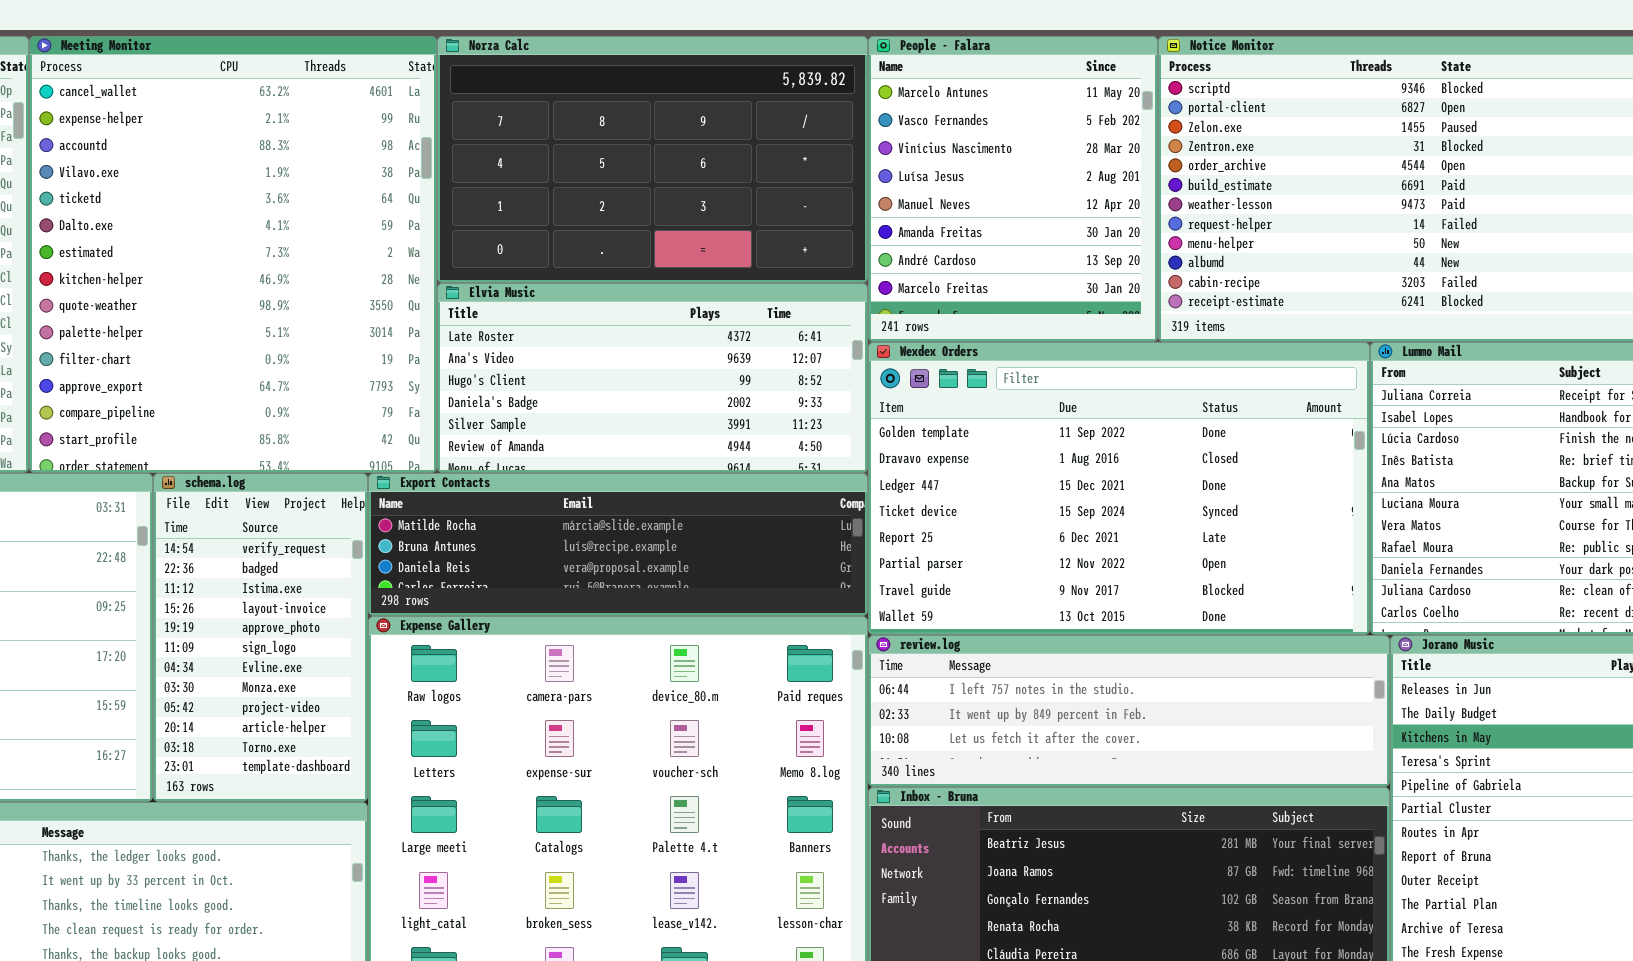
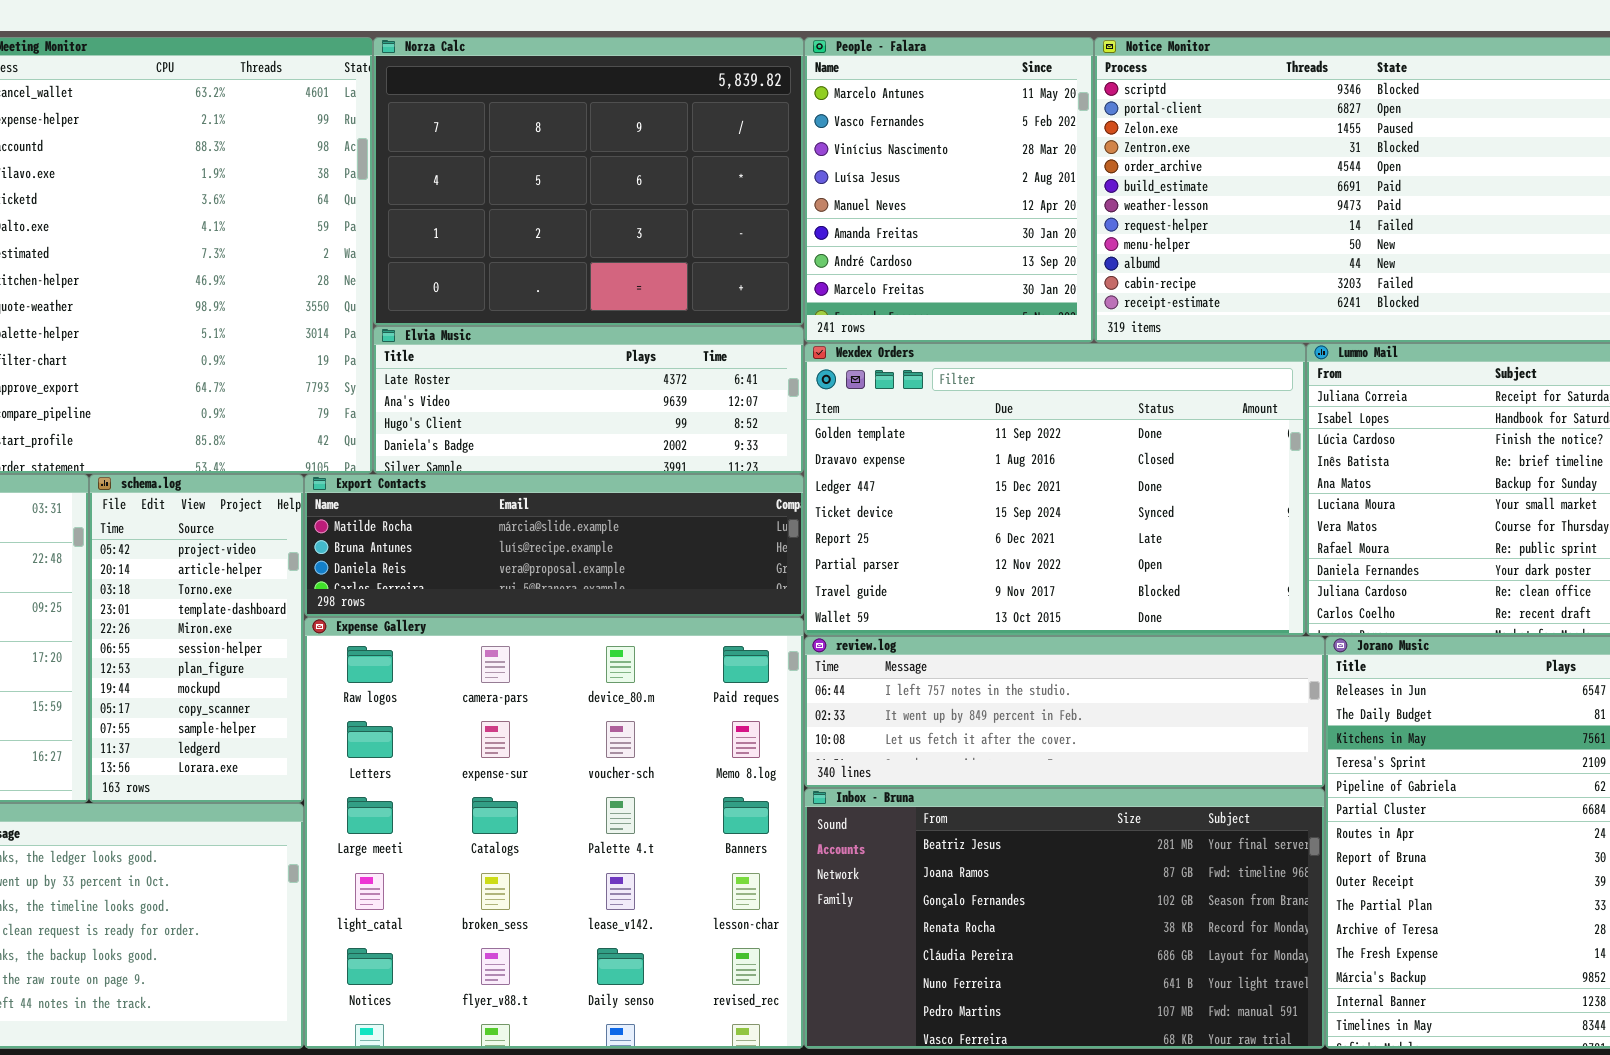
Norza Calc: [437,36,868,283] -> [373,37,804,326], resized
Elvia Music: [437,283,868,473] -> [373,326,804,474], resized
schema.log: [153,473,368,802] -> [89,474,304,803], scrolled down 8 rows

